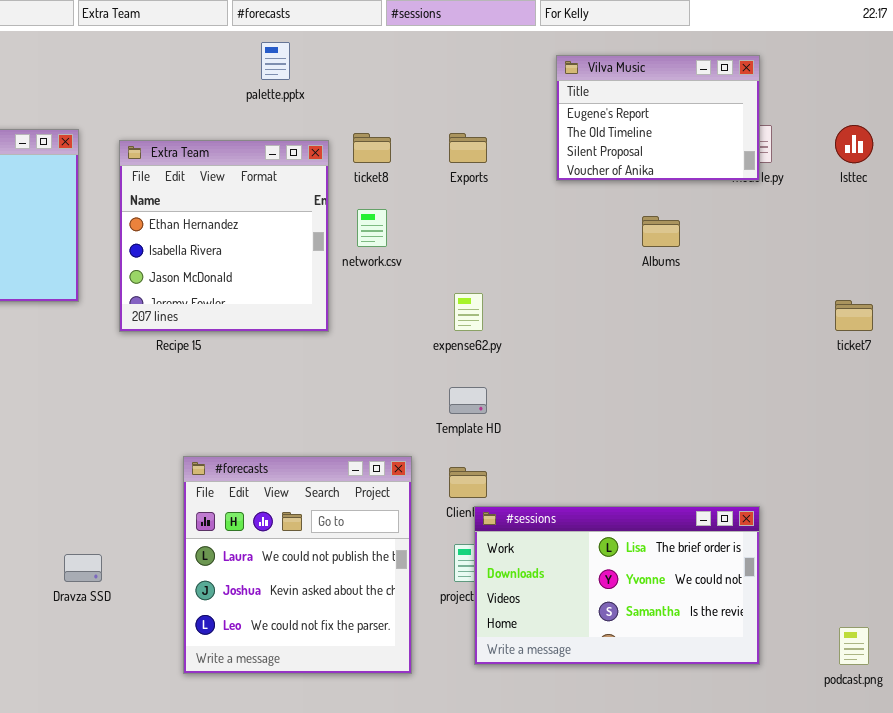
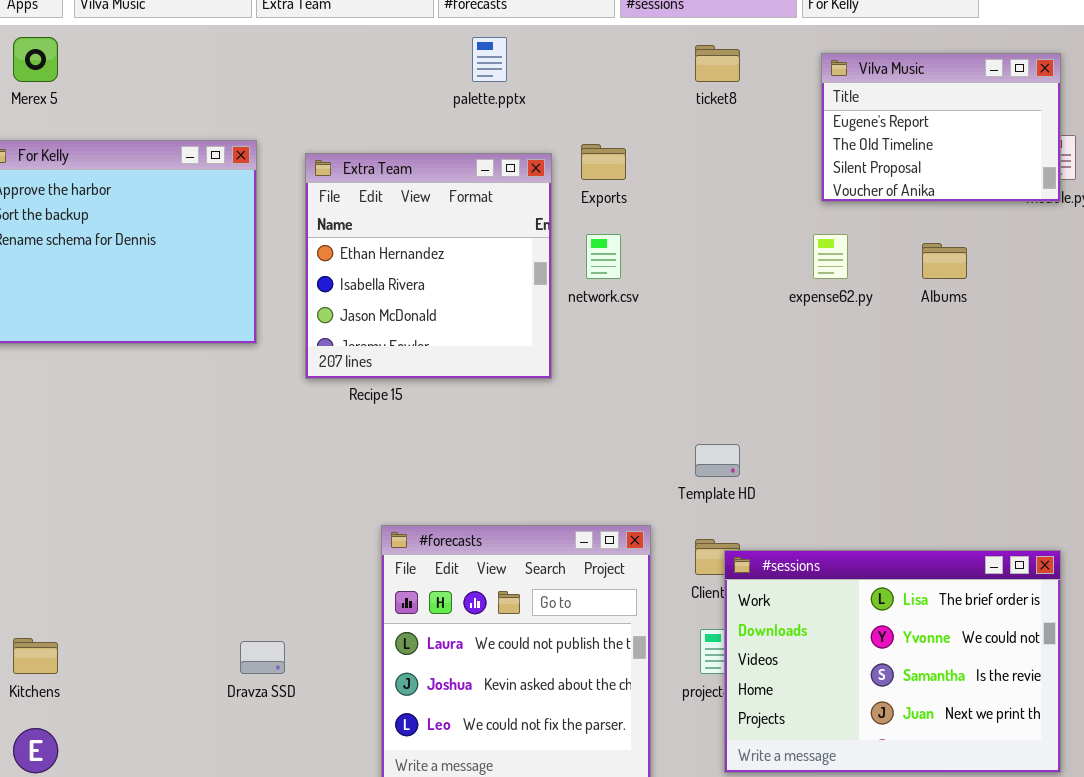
ticket8: [353,133,391,163] -> [695,45,740,82], moved
Exports: [449,133,487,163] -> [581,144,626,180], moved
expense62.py: [454,293,483,331] -> [813,234,848,279], moved
#sessions: [474,506,760,665] -> [724,550,1061,773], resized

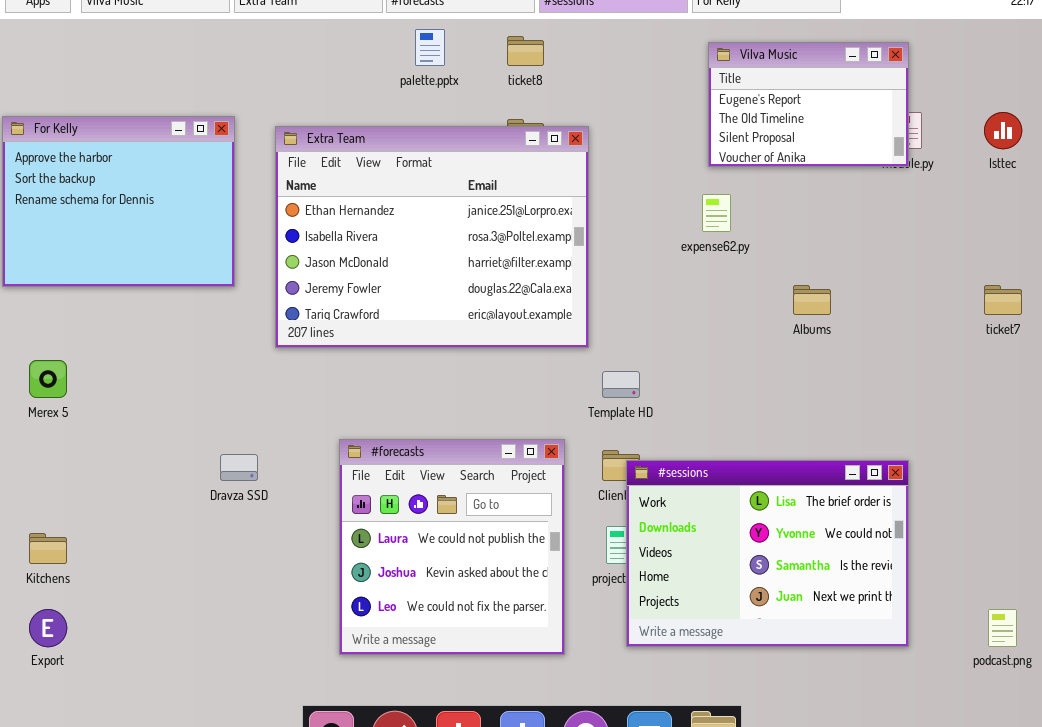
Merex 5: [13,37,58,82] -> [29,360,67,398], moved
ticket8: [695,45,740,82] -> [507,36,544,66], moved
Extra Team: [305,153,552,379] -> [275,126,589,348], resized
Albums: [922,243,967,279] -> [793,285,831,315], moved
Dravza SSD: [240,641,285,674] -> [220,454,258,481], moved

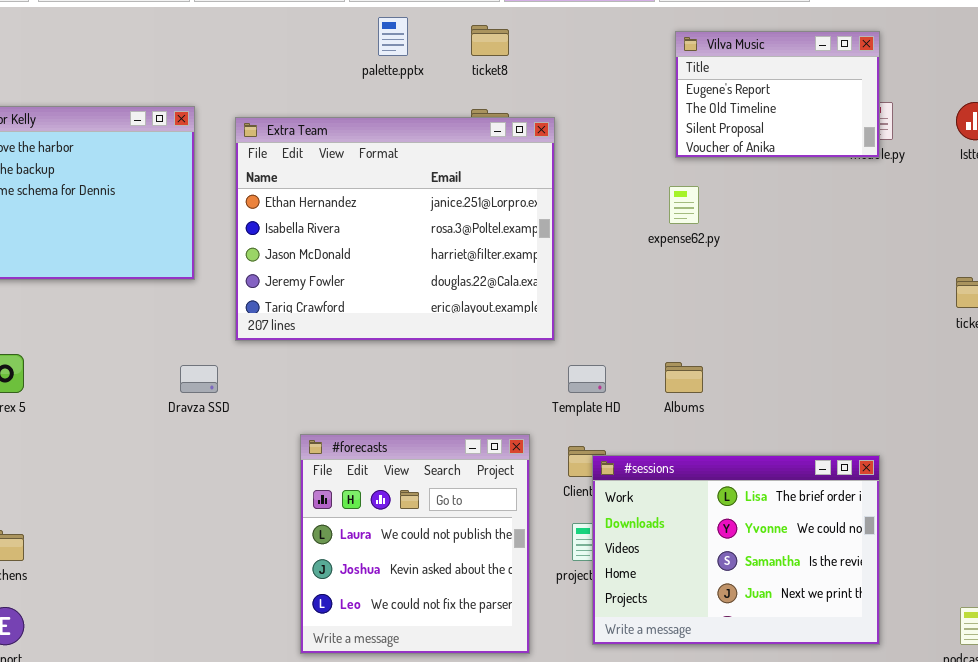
Albums: [793,285,831,315] -> [665,362,703,393], moved
Dravza SSD: [220,454,258,481] -> [180,365,218,393], moved

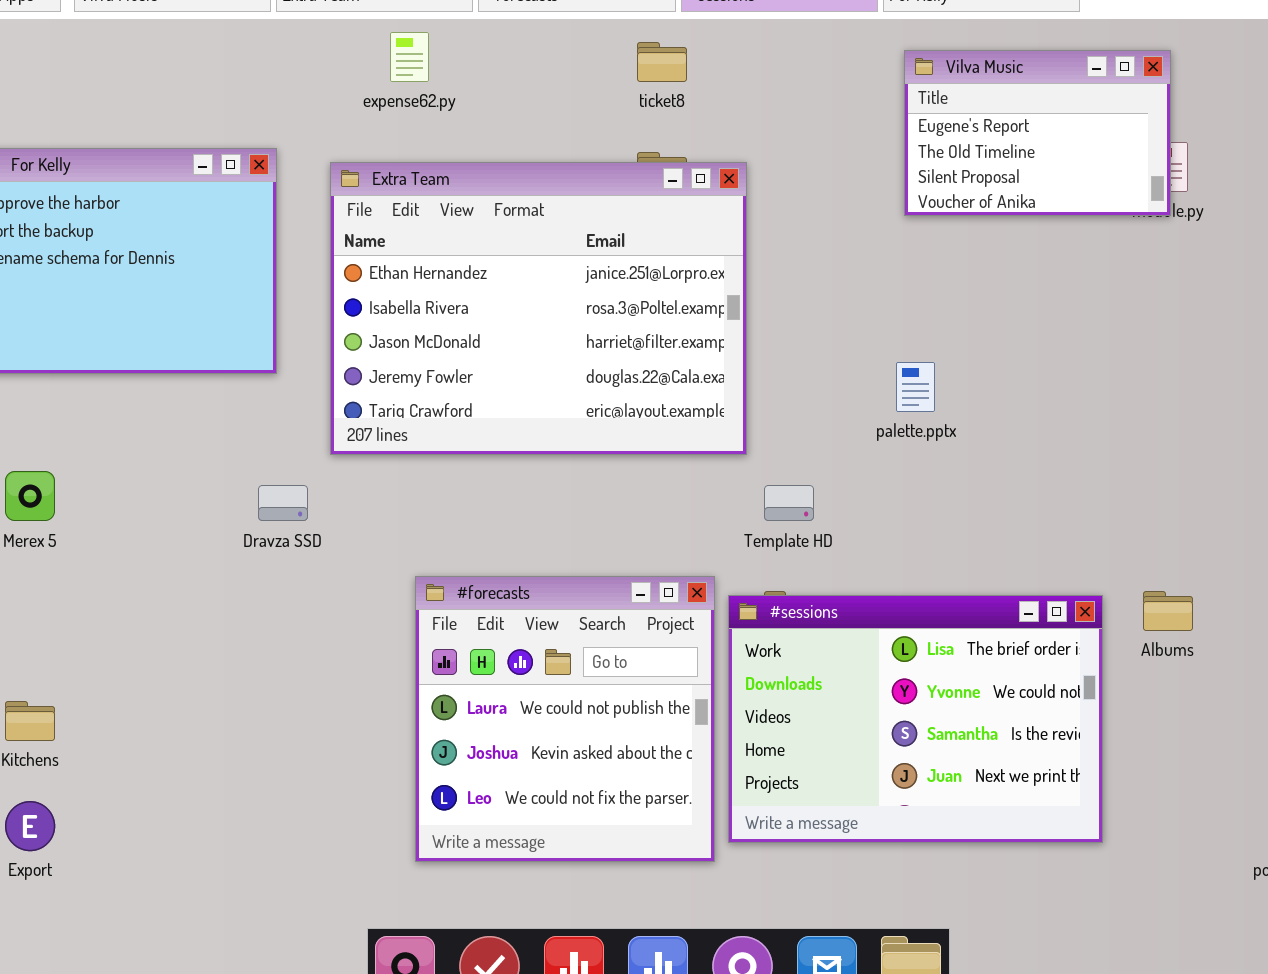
palette.pptx: [378,17,408,56] -> [896,362,935,412], moved
expense62.py: [669,186,699,224] -> [390,32,429,82], moved
Albums: [665,362,703,393] -> [1143,591,1193,631], moved
#sessions: [592,455,880,645] -> [728,595,1103,843], moved

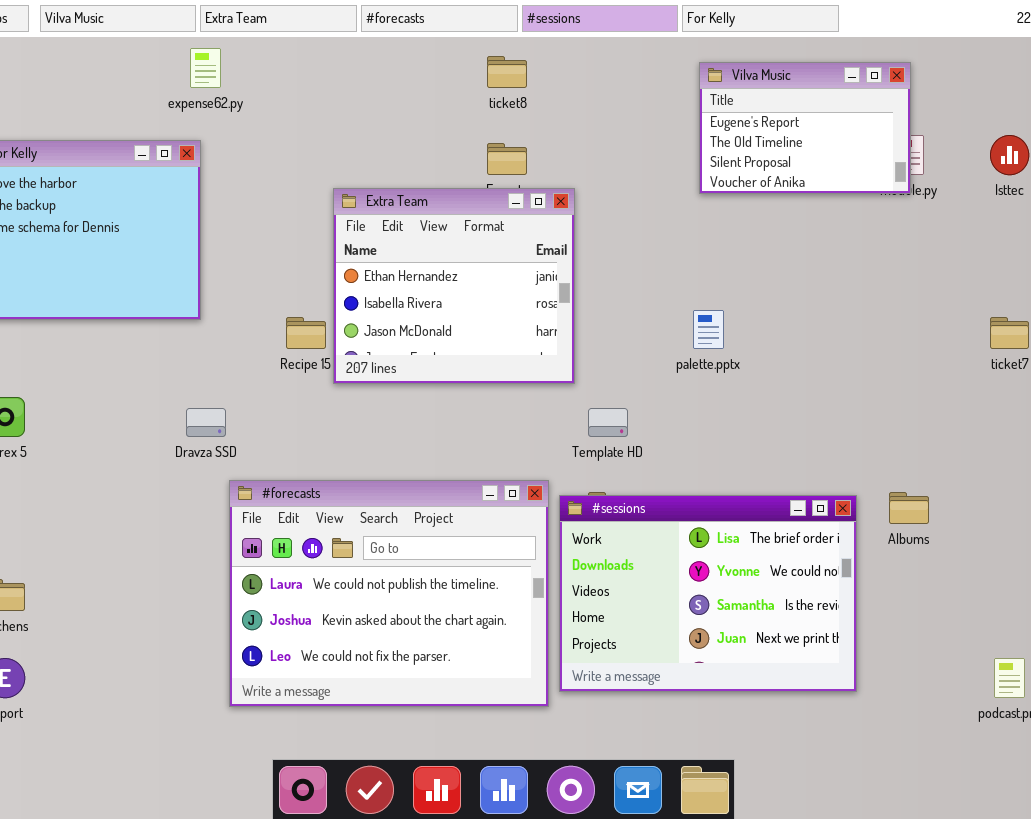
expense62.py: [390,32,429,82] -> [190,48,221,88], moved
Extra Team: [330,162,747,455] -> [333,188,575,384], resized
#forecasts: [415,576,715,862] -> [229,480,549,707], resized

